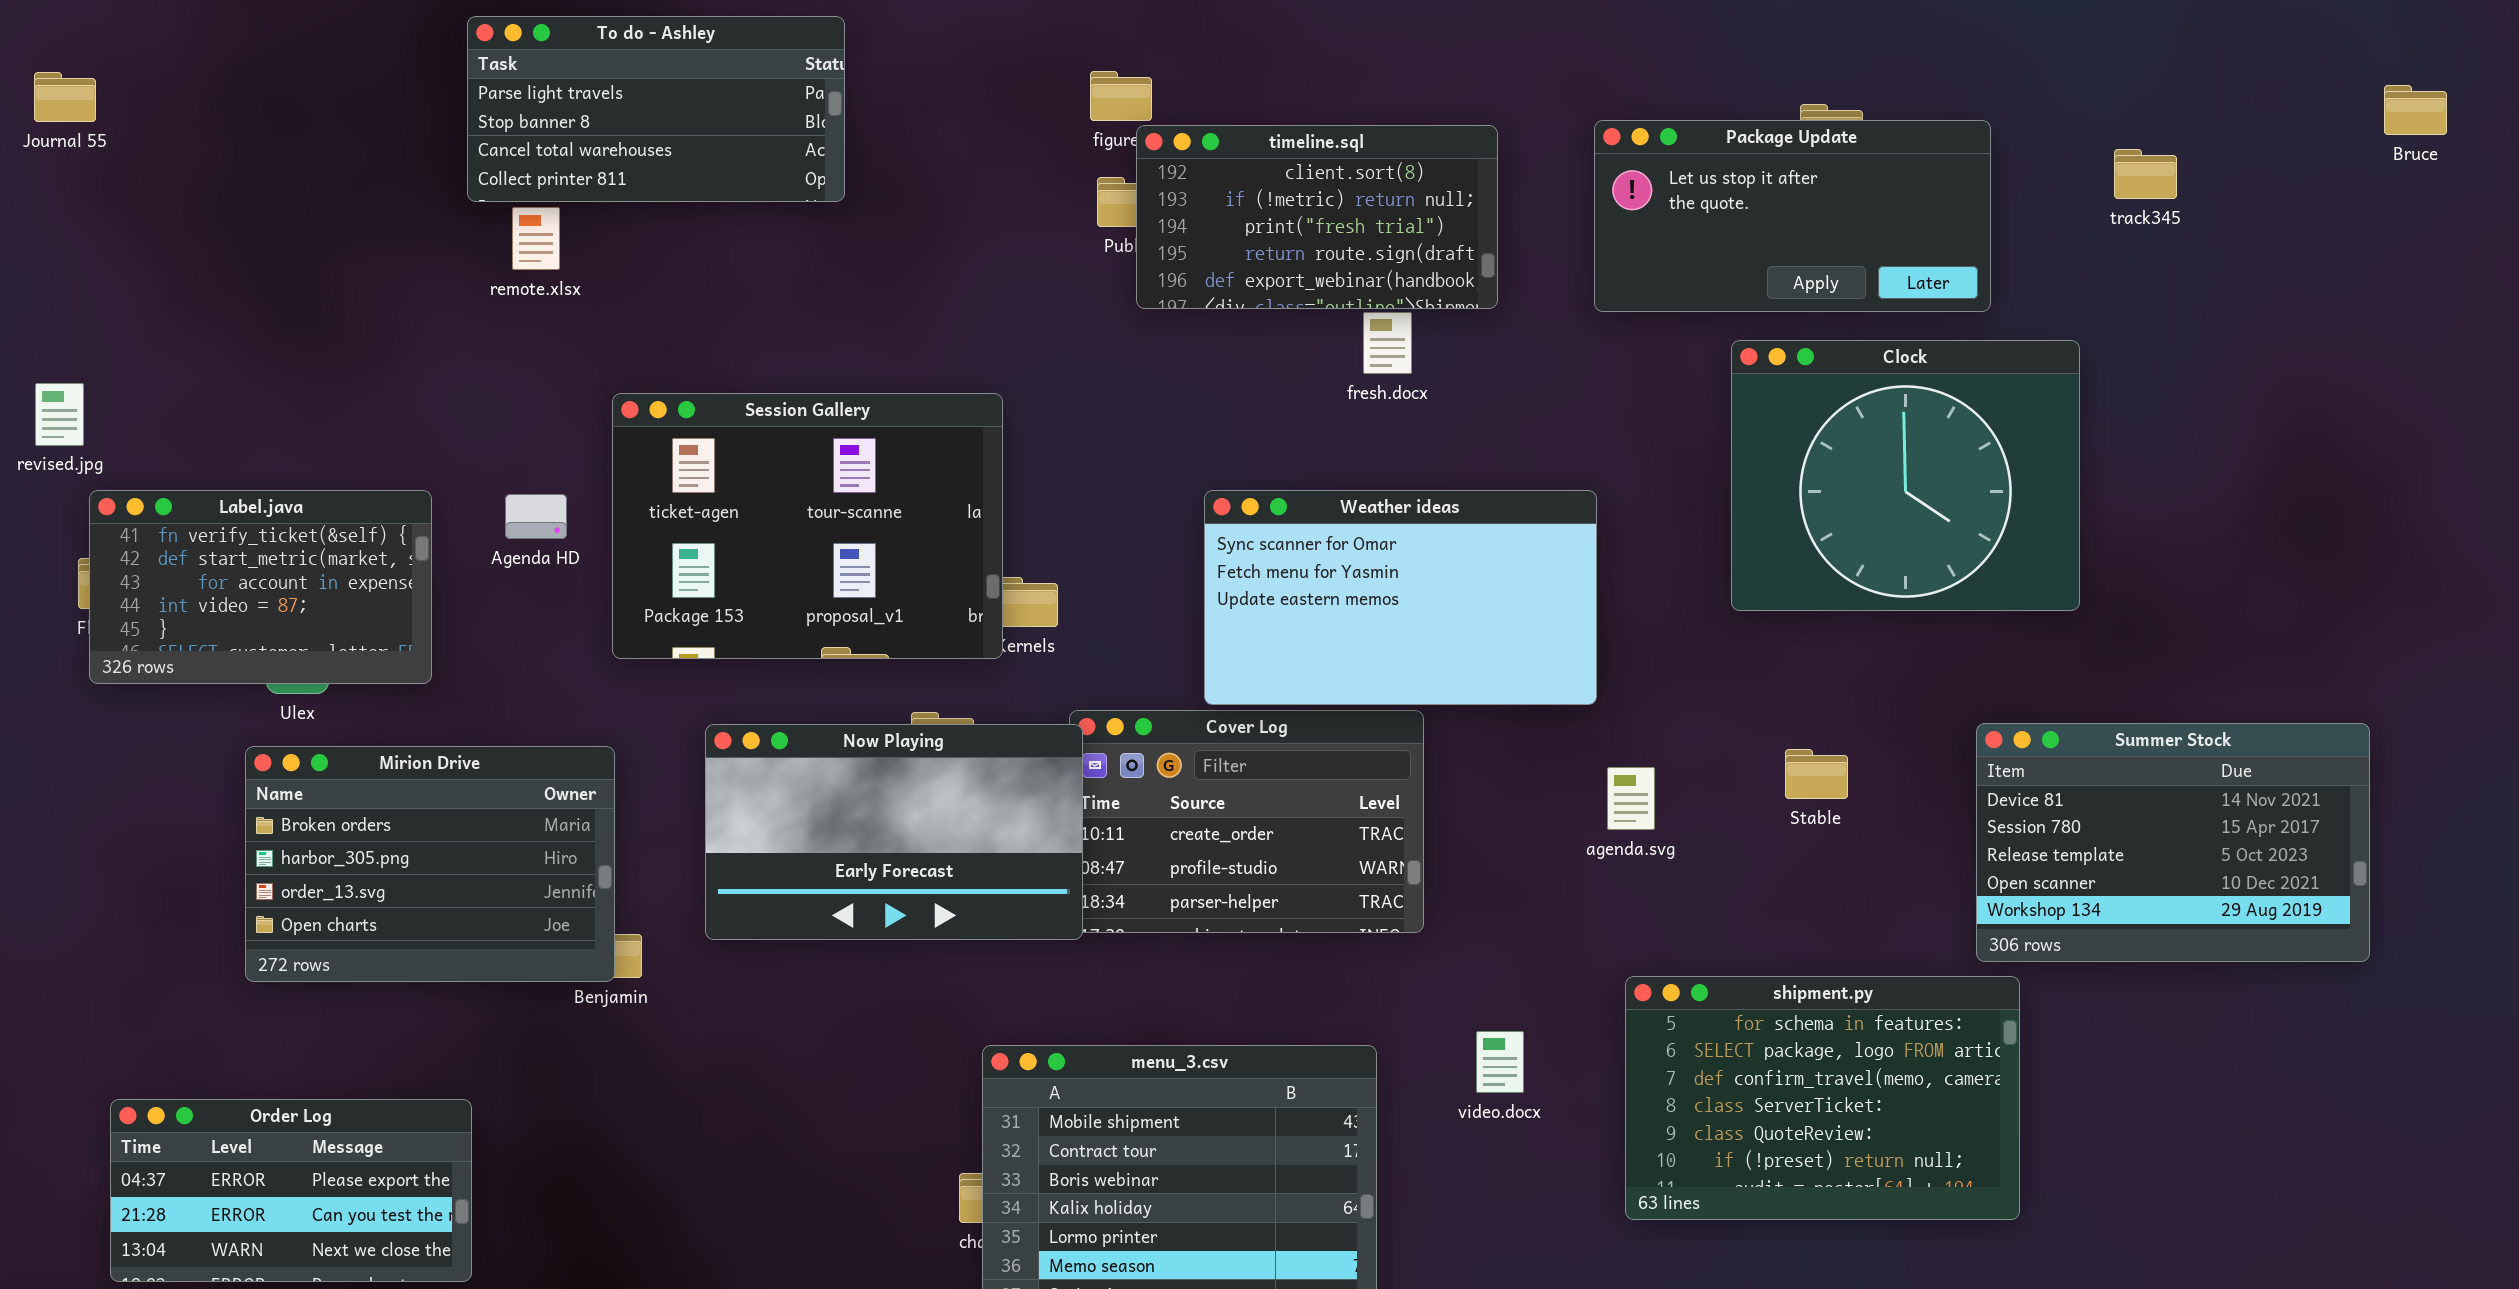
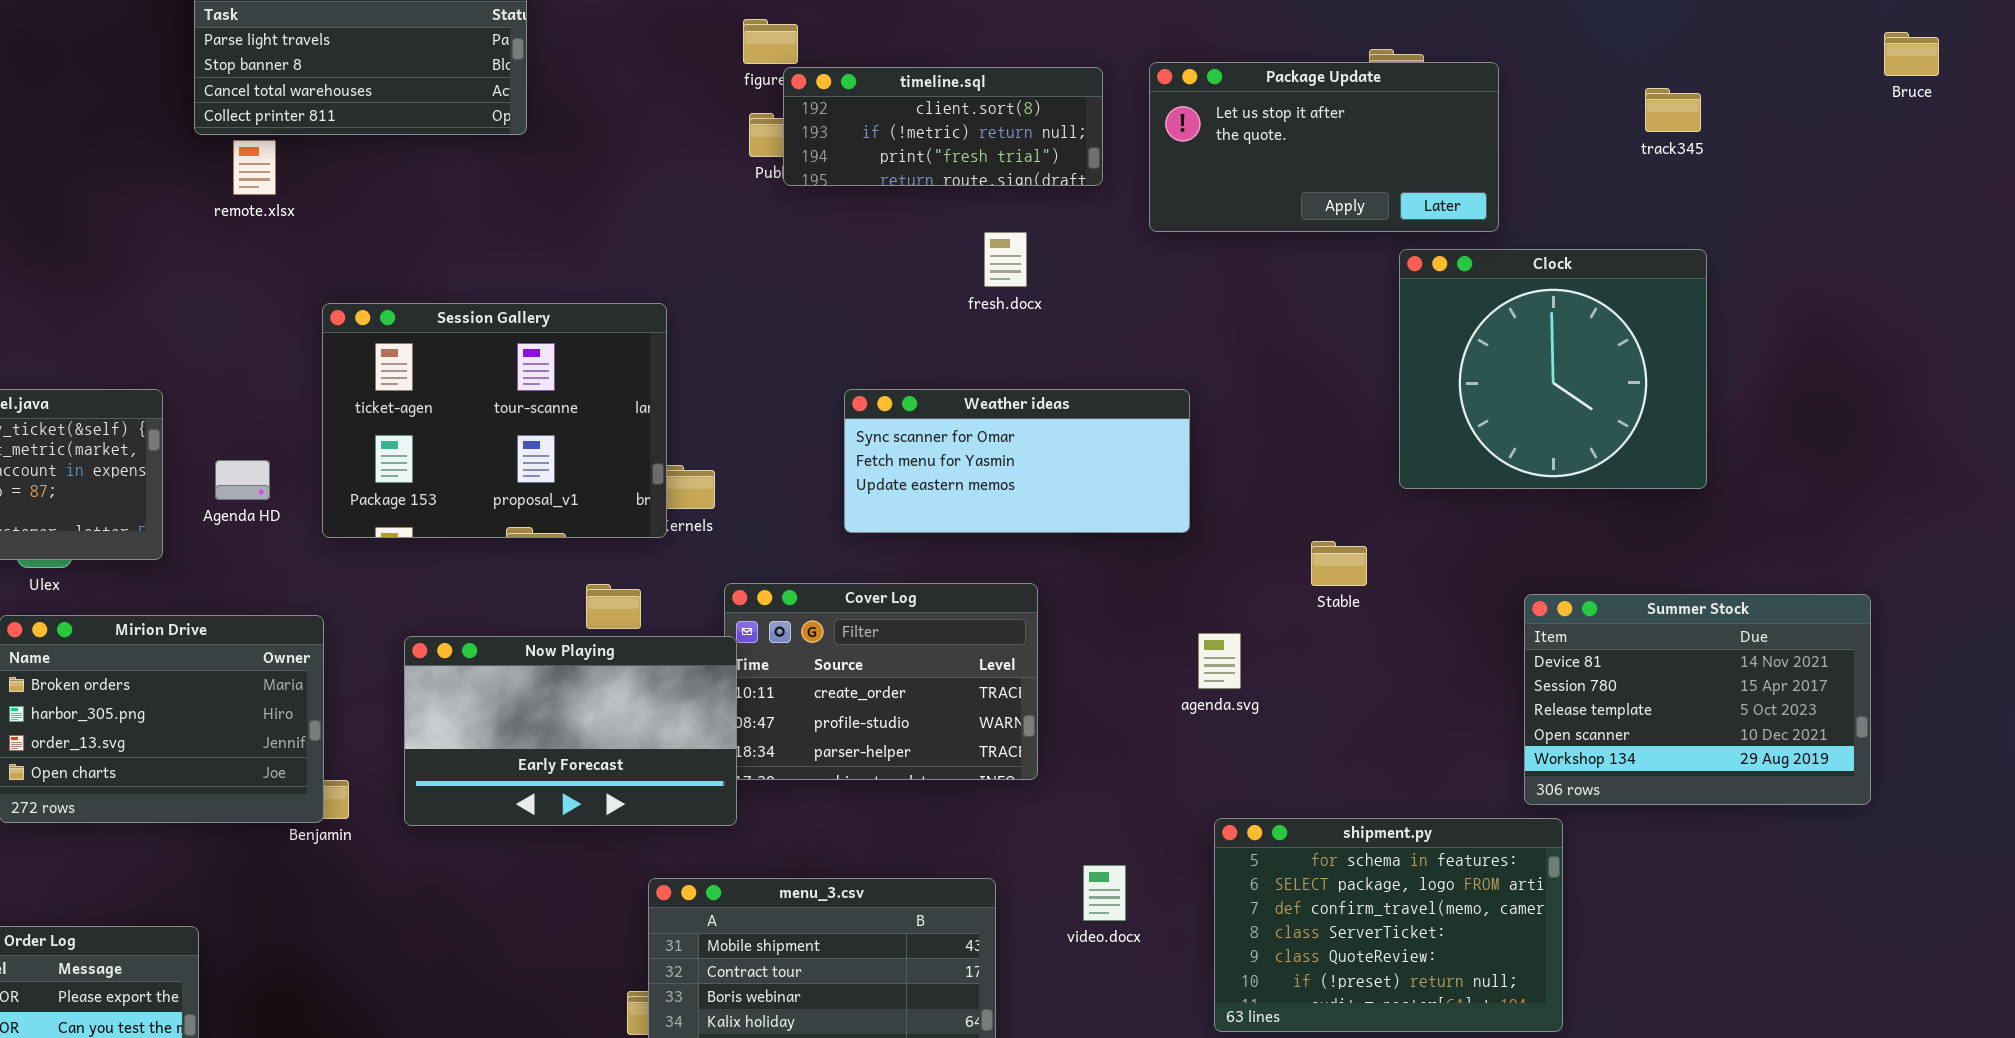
Package Update: [1594,120,1991,312] -> [1149,62,1499,232], moved
timeline.sql: [1136,125,1498,309] -> [783,67,1103,186], resized
Clock: [1731,340,2080,611] -> [1399,249,1707,489], moved
Weather ideas: [1204,490,1597,705] -> [844,389,1190,533], resized
Agenda HD: [505,494,567,539] -> [215,460,270,500], moved
Now Playing: [705,724,1083,940] -> [404,636,737,826], moved
Stable: [1785,749,1848,799] -> [1311,541,1367,586], moved

